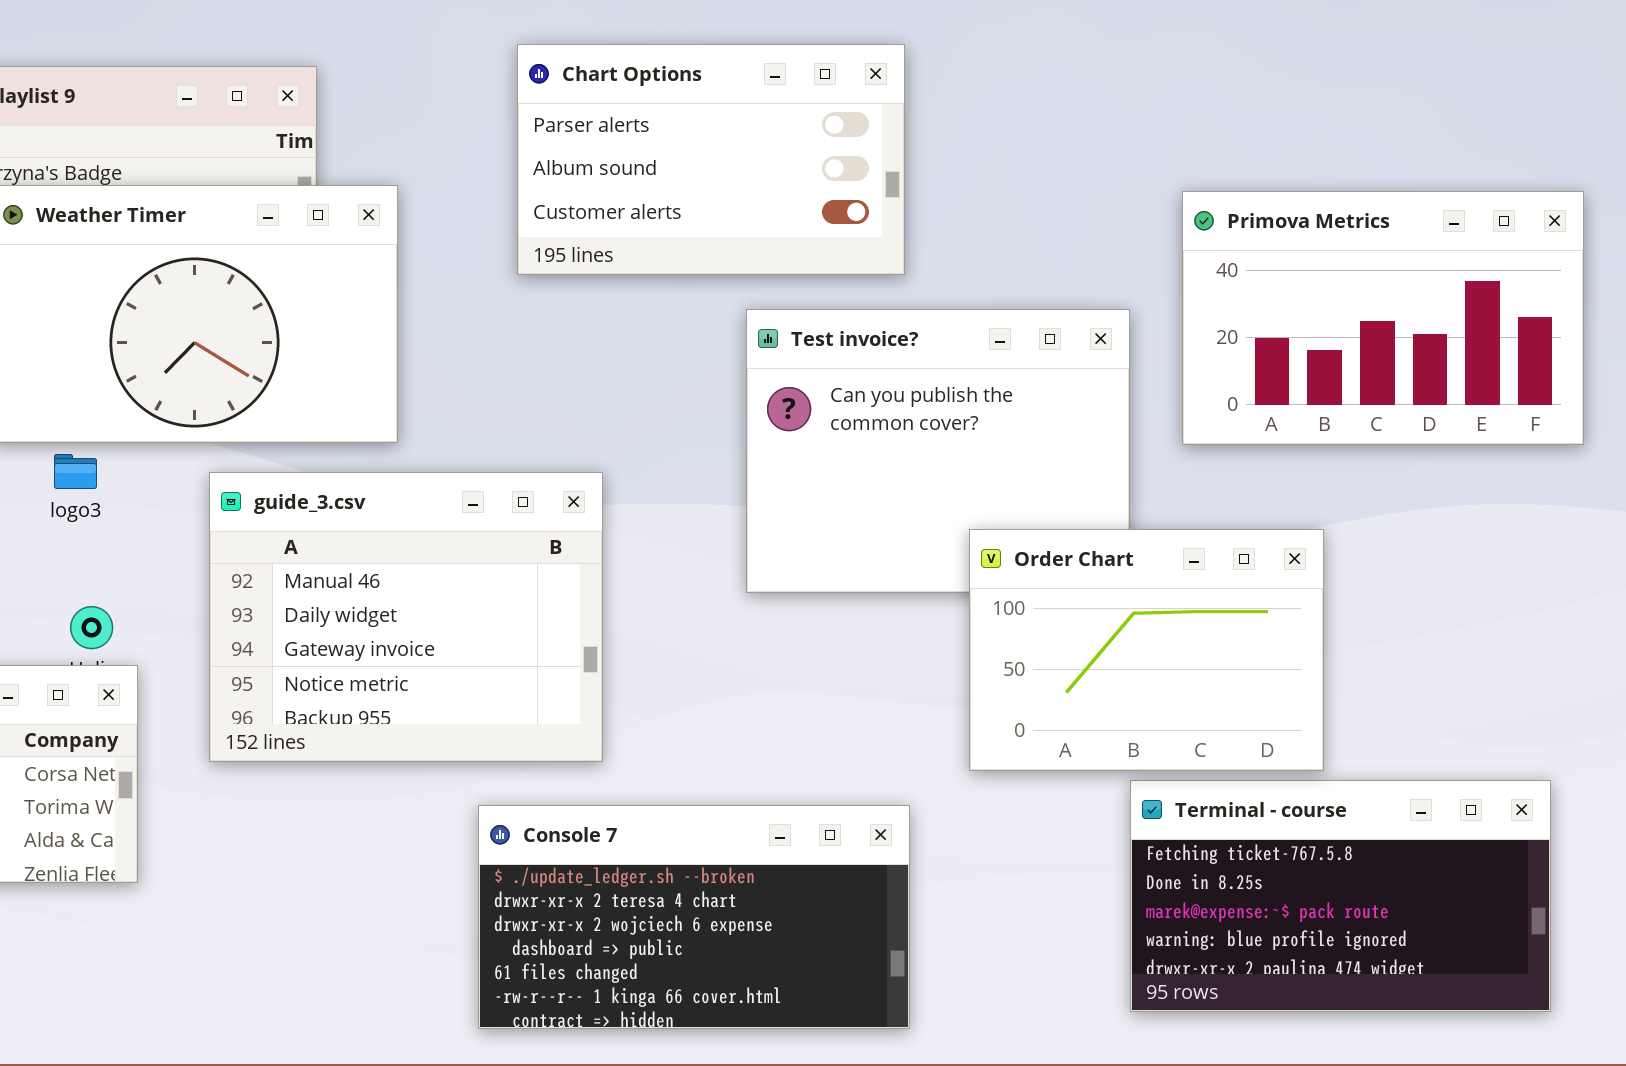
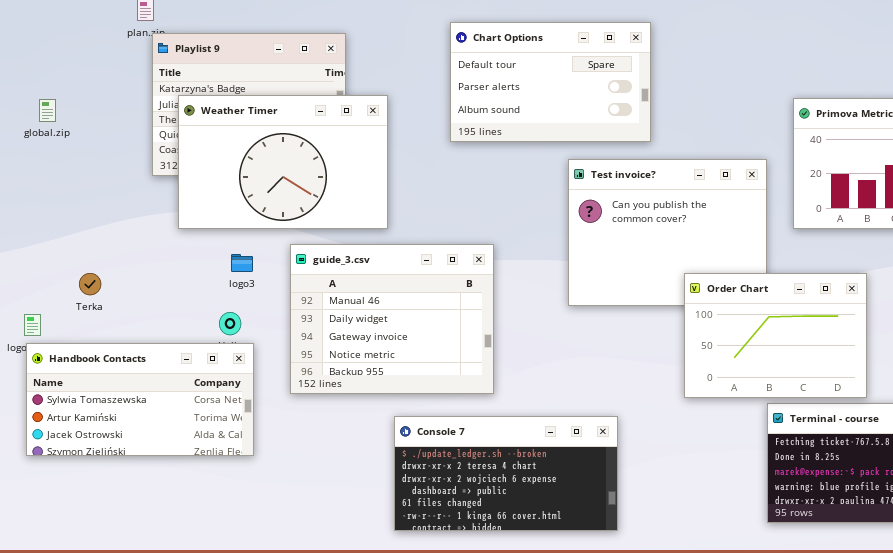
Chart Options: [517,44,905,275] -> [450,22,651,142], scrolled up 1 row
logo3: [54,454,97,489] -> [231,254,253,272], moved
Console 7: [478,805,910,1029] -> [394,416,618,531], moved

